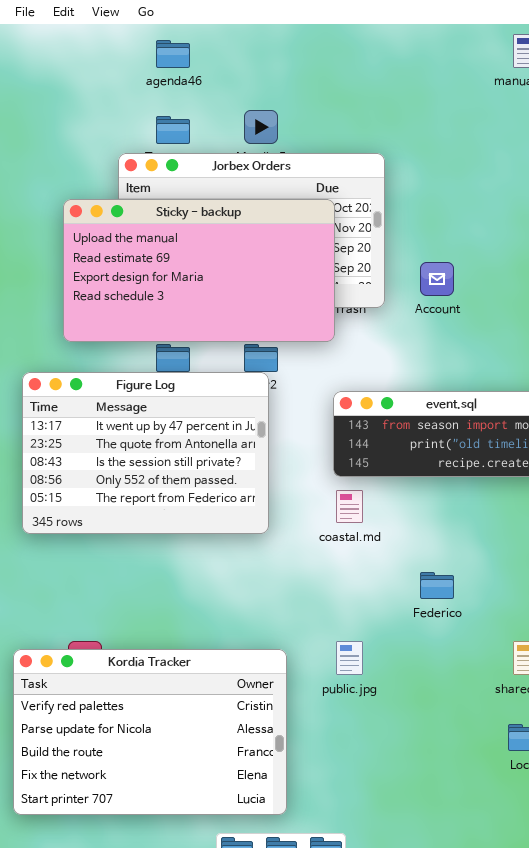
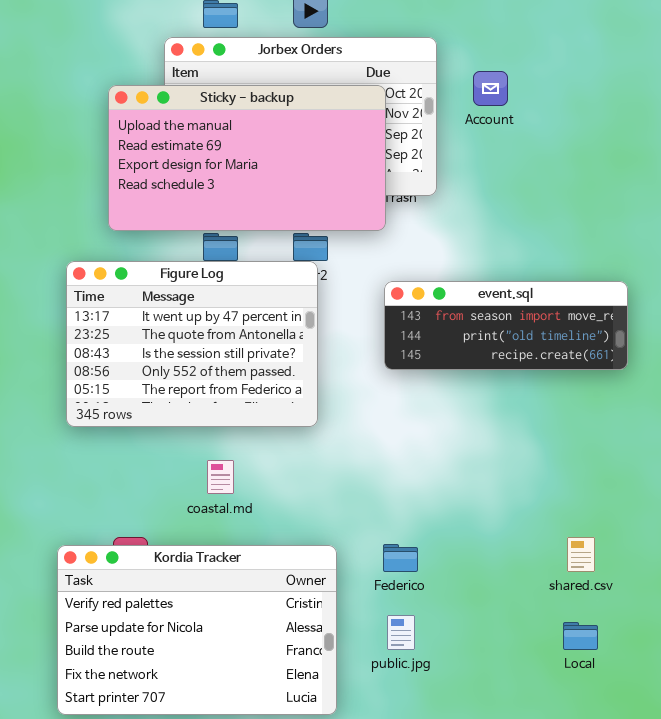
Account: [420,262,454,296] -> [473,71,508,106], moved
coastal.md: [336,490,363,523] -> [207,460,234,494], moved
Federico: [420,572,454,599] -> [383,544,418,572], moved
public.jpg: [336,641,363,675] -> [387,615,415,650], moved

